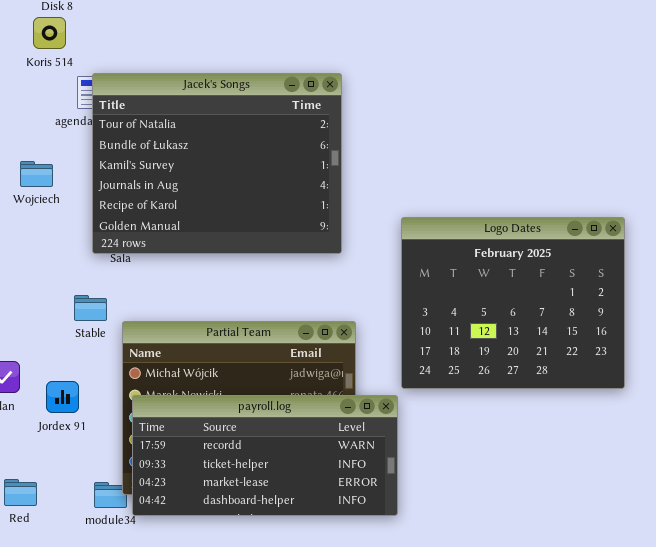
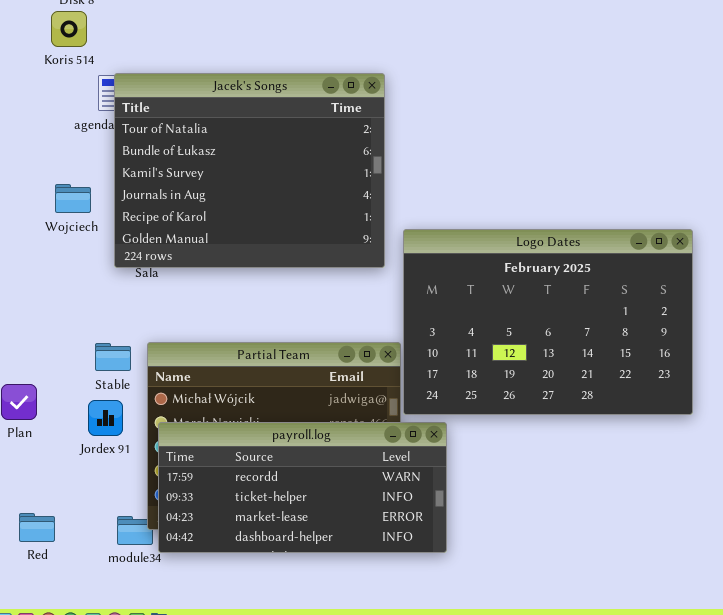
Wojciech: [20,161,53,187] -> [55,184,91,213], moved
Logo Dates: [401,217,625,389] -> [403,229,693,415], resized
Stable: [74,295,107,321] -> [95,343,131,371], moved
Jordex 91: [46,381,79,413] -> [88,400,123,436], moved

